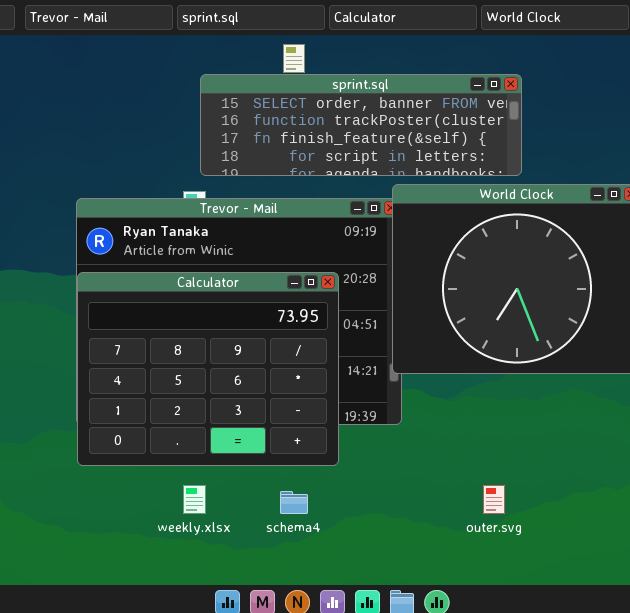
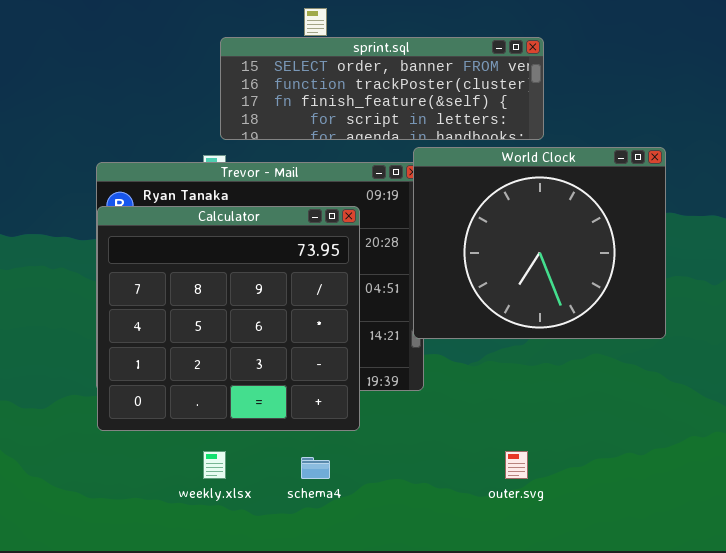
Calculator: [77,272,339,466] -> [97,206,360,431], resized

